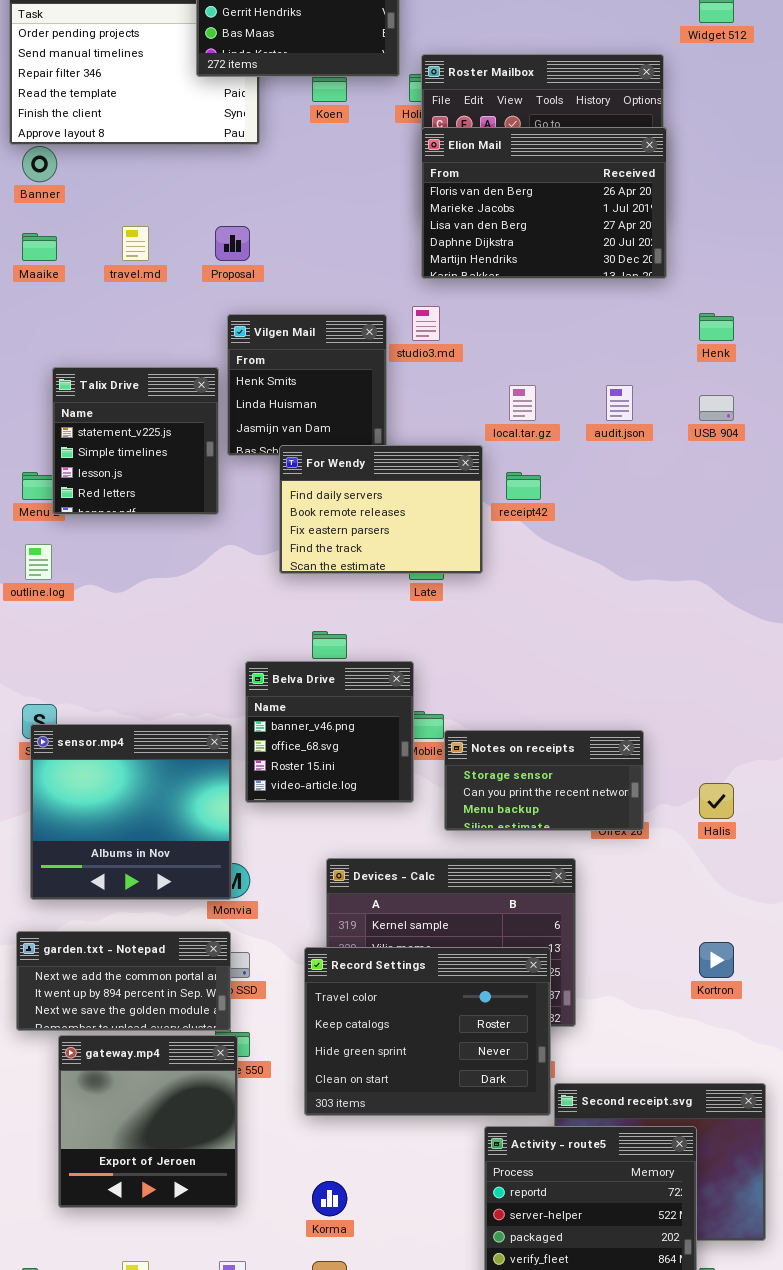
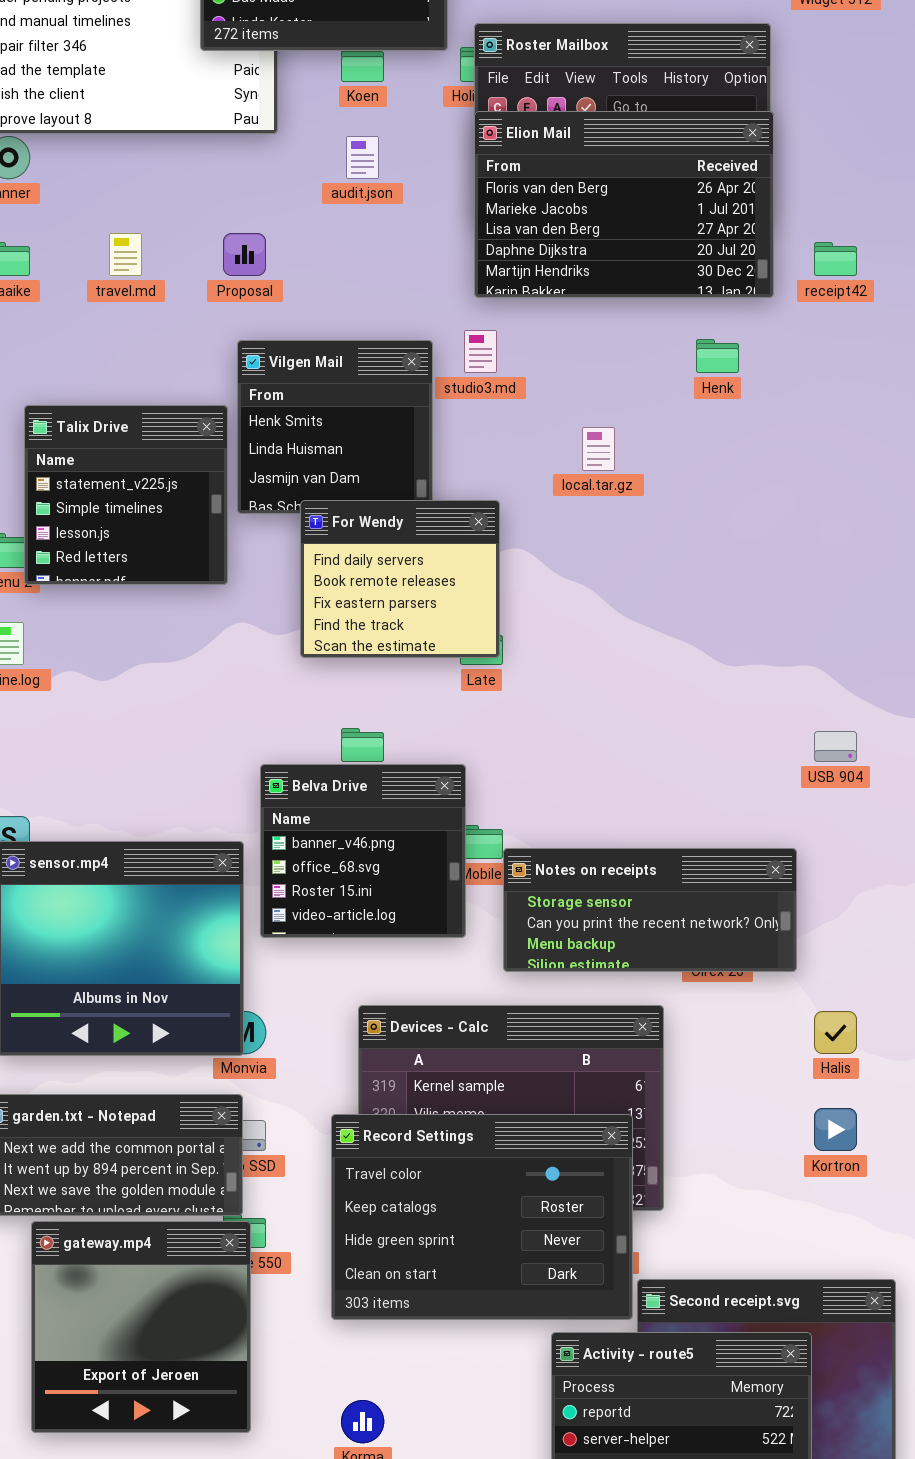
Henk: [699,313,734,341] -> [696,339,739,373], moved
audit.json: [606,385,633,421] -> [346,136,379,179], moved
USB 904: [699,395,734,421] -> [814,731,857,762], moved
For Wendy: [279,445,483,574] -> [300,500,500,658], resized
receipt42: [506,472,541,500] -> [814,242,857,276], moved
Notes on receipts: [444,730,644,831] -> [503,848,797,972], resized
Halis: [699,783,734,819] -> [814,1011,857,1054], moved

